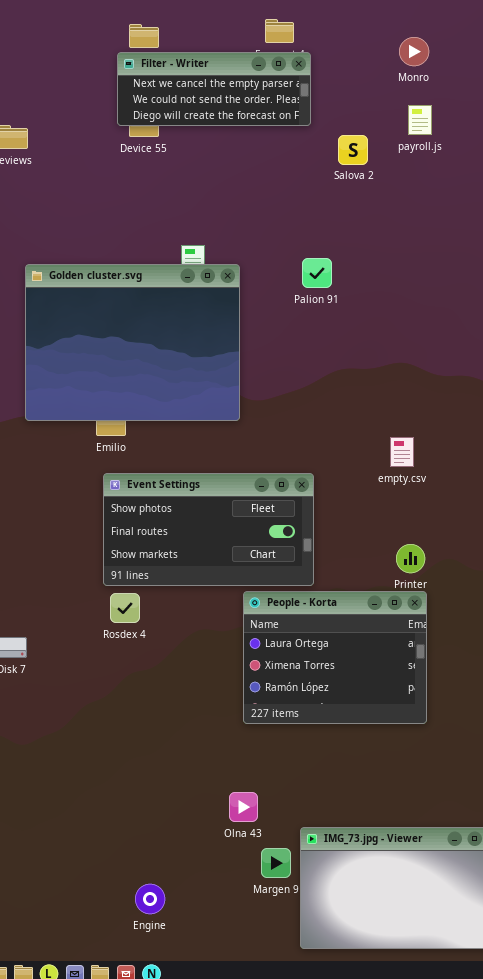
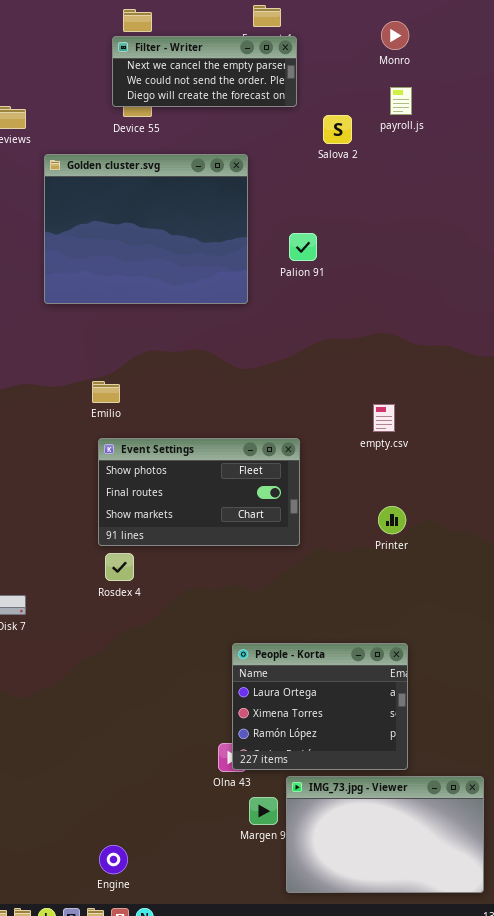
Golden cluster.svg: [25,264,240,421] -> [44,154,248,304], moved
People - Korta: [243,591,427,724] -> [232,643,408,770], moved
Engine: [135,884,165,914] -> [99,845,128,874], moved

